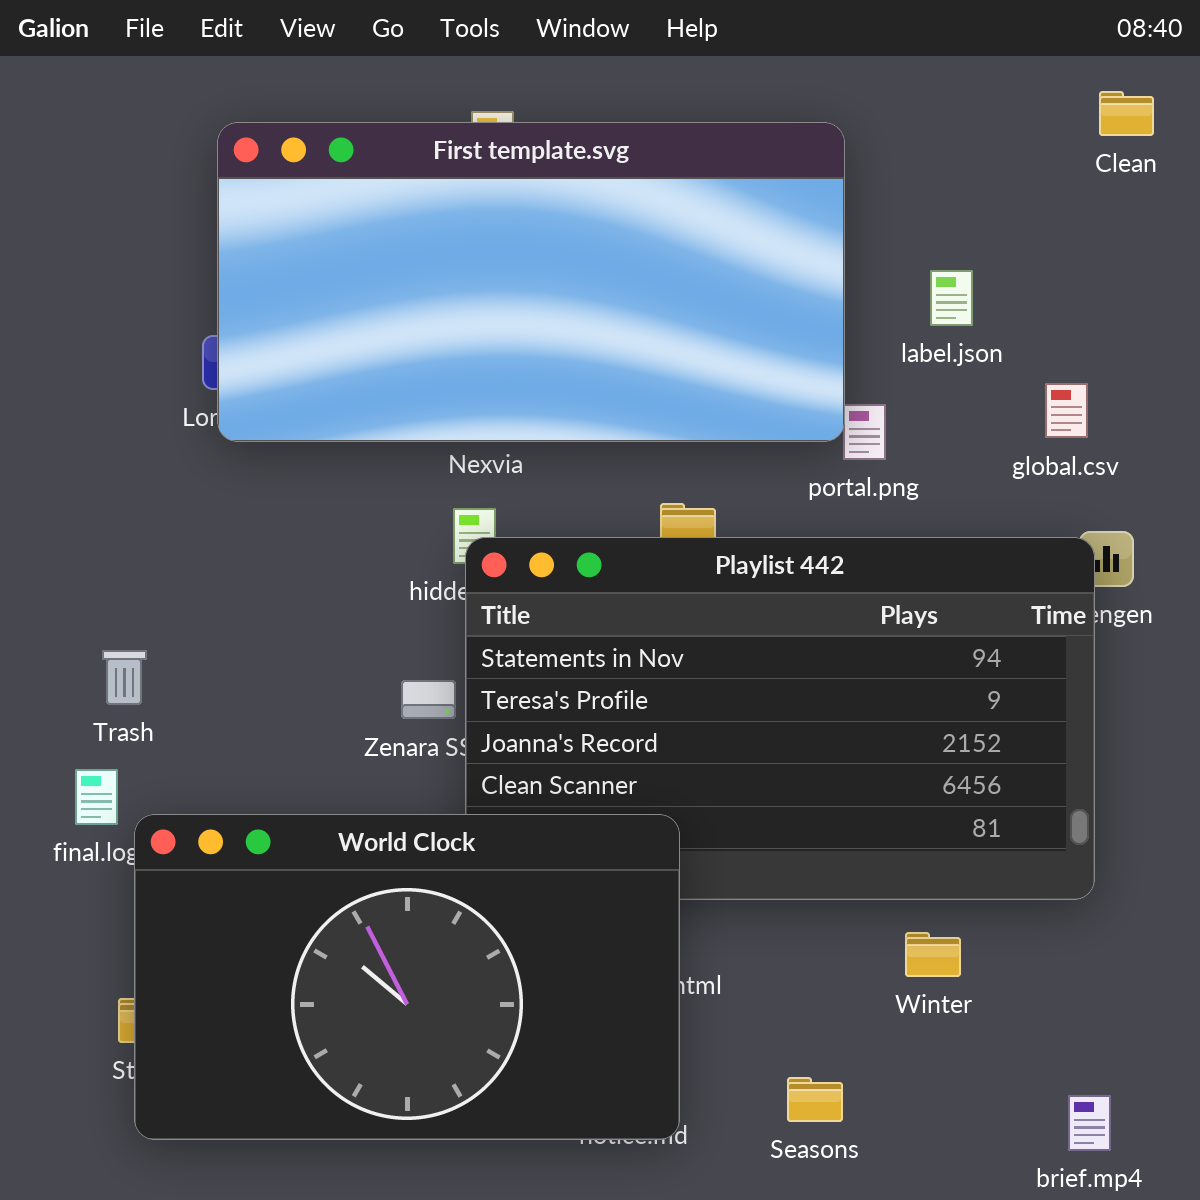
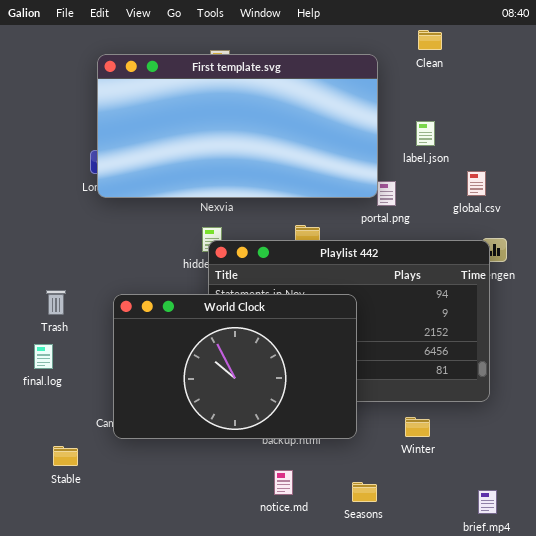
Clean: [1099,91,1154,136] -> [418,30,442,50], moved
World Clock: [134,814,680,1140] -> [113,294,357,439], moved

